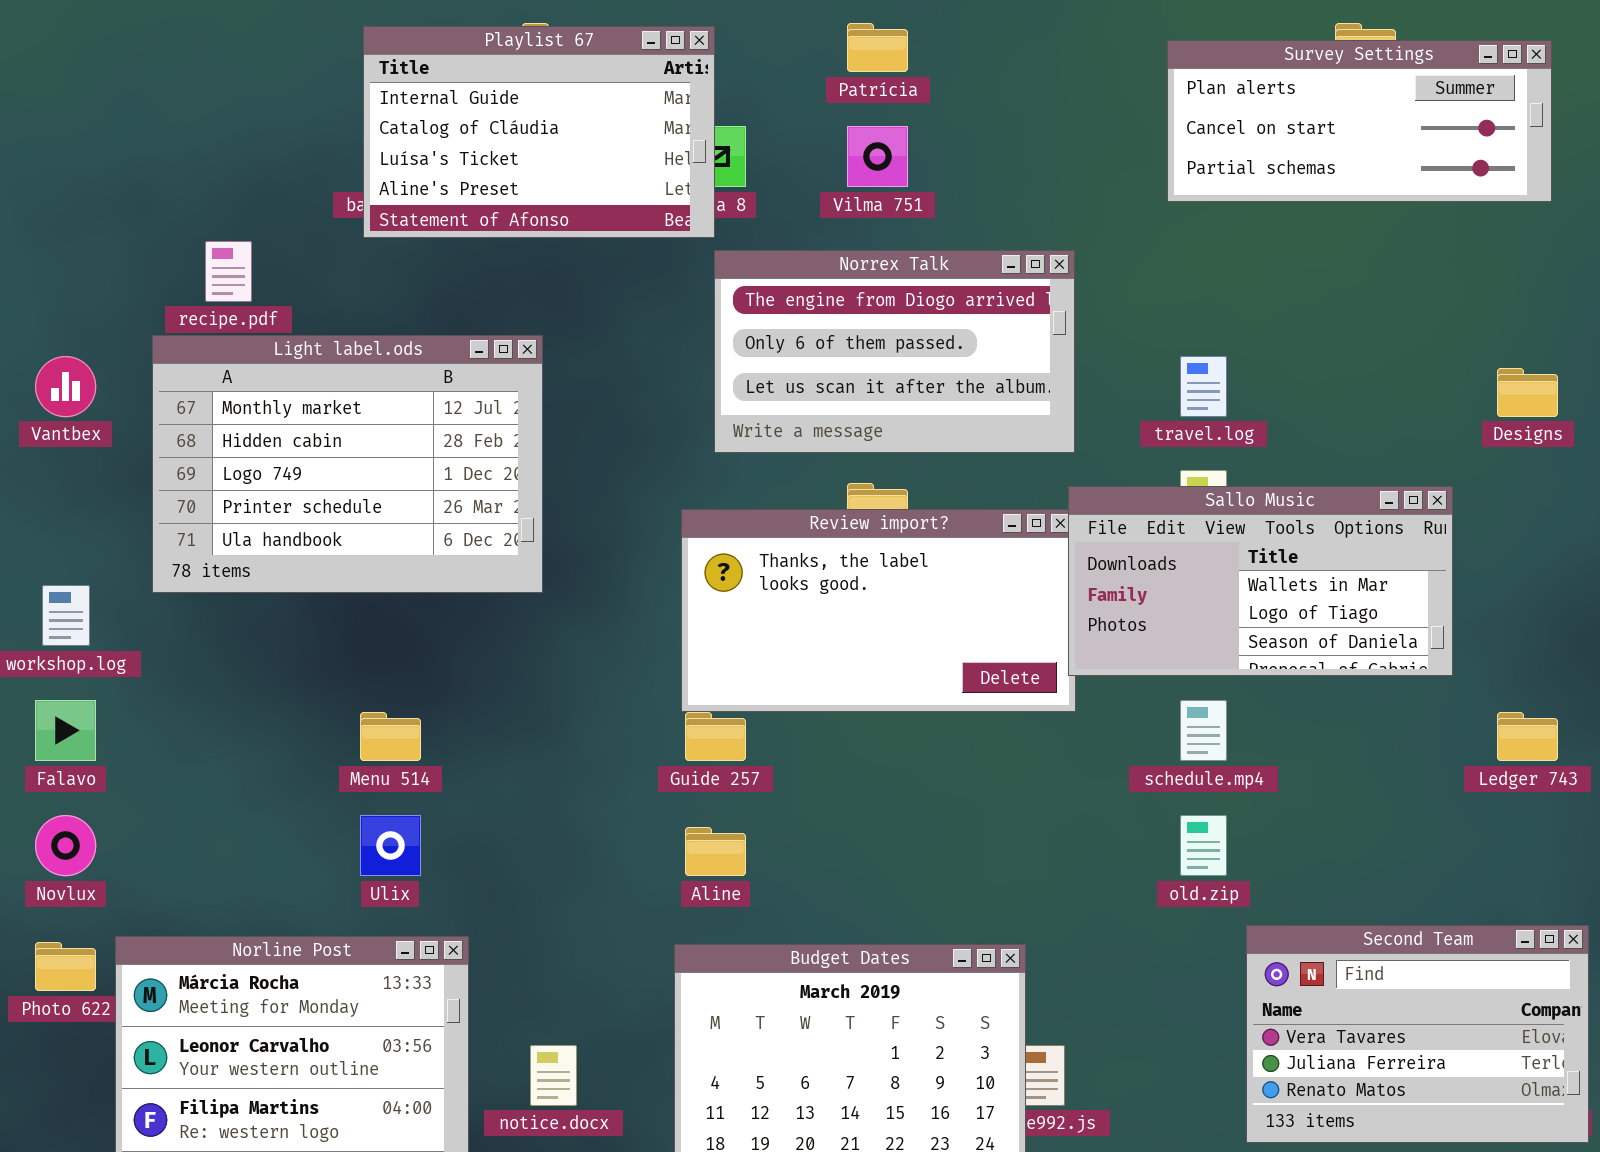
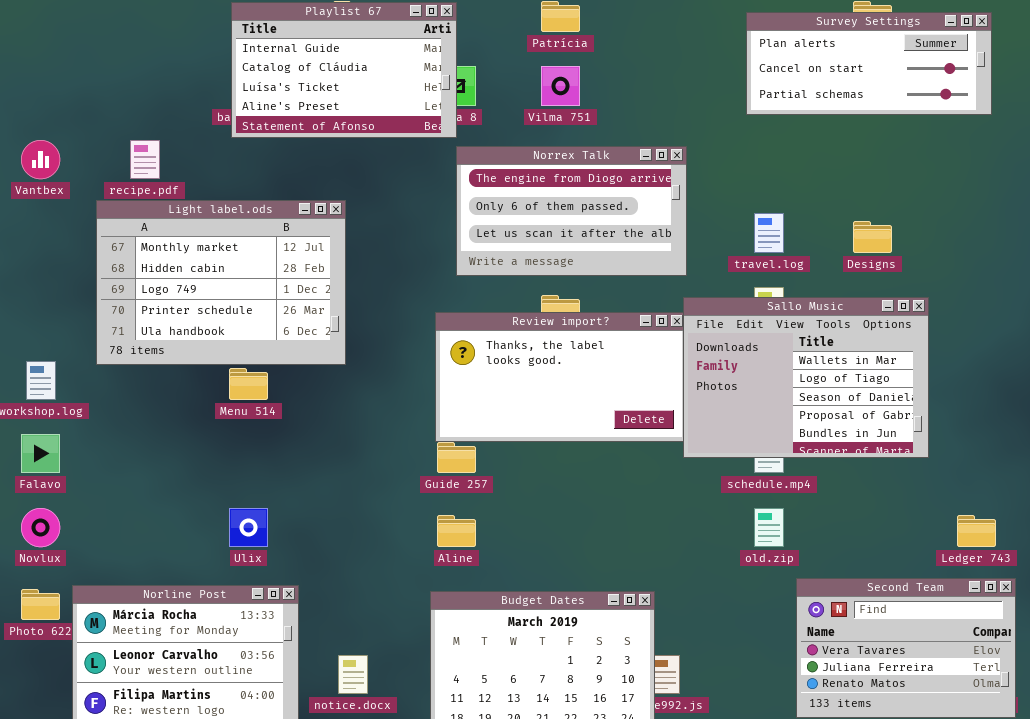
Vantbex: [35,356,96,417] -> [21,140,60,179], moved
Designs: [1497,368,1558,417] -> [853,221,892,253], moved
Sallo Music: [1068,486,1453,676] -> [683,297,929,458], resized
Menu 514: [360,712,421,761] -> [229,368,268,400], moved
Ledger 743: [1497,712,1558,761] -> [957,515,996,547], moved

